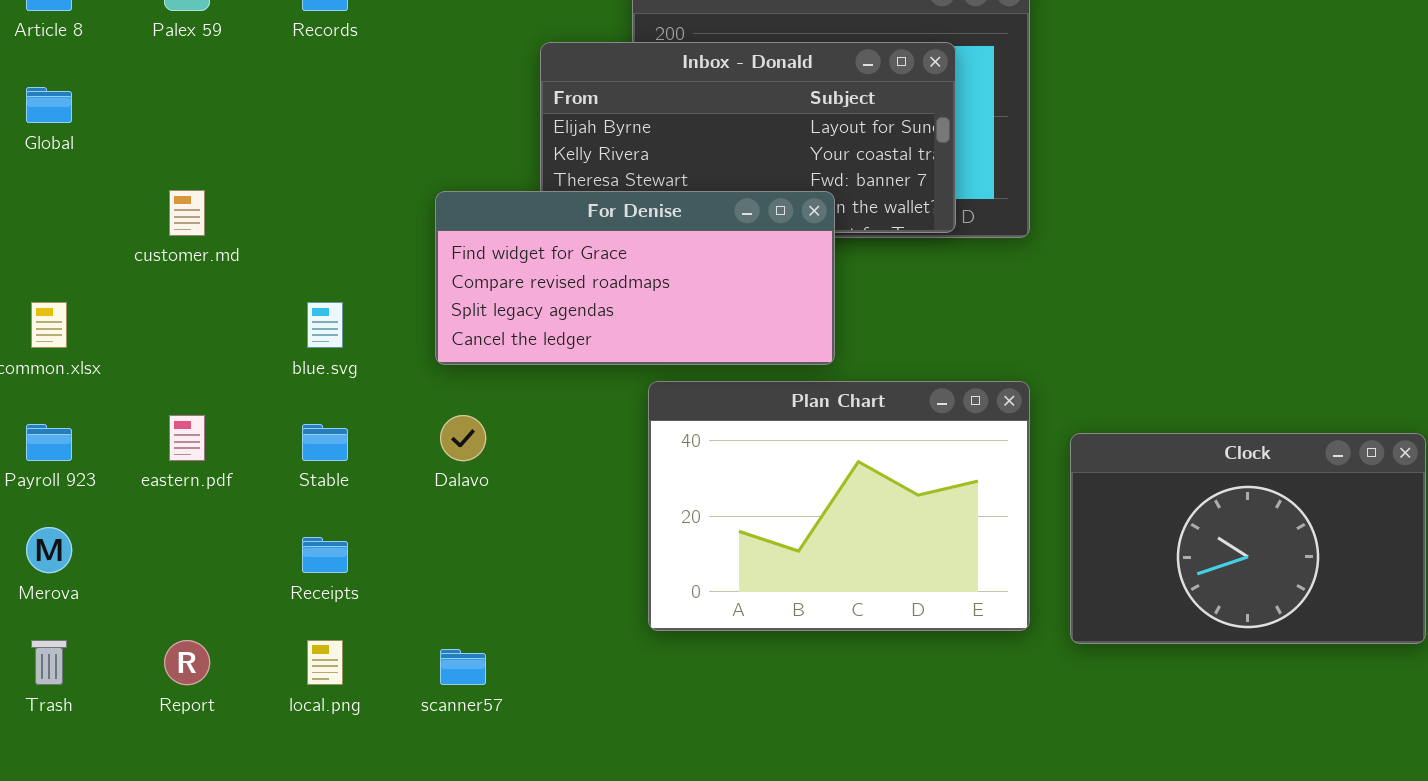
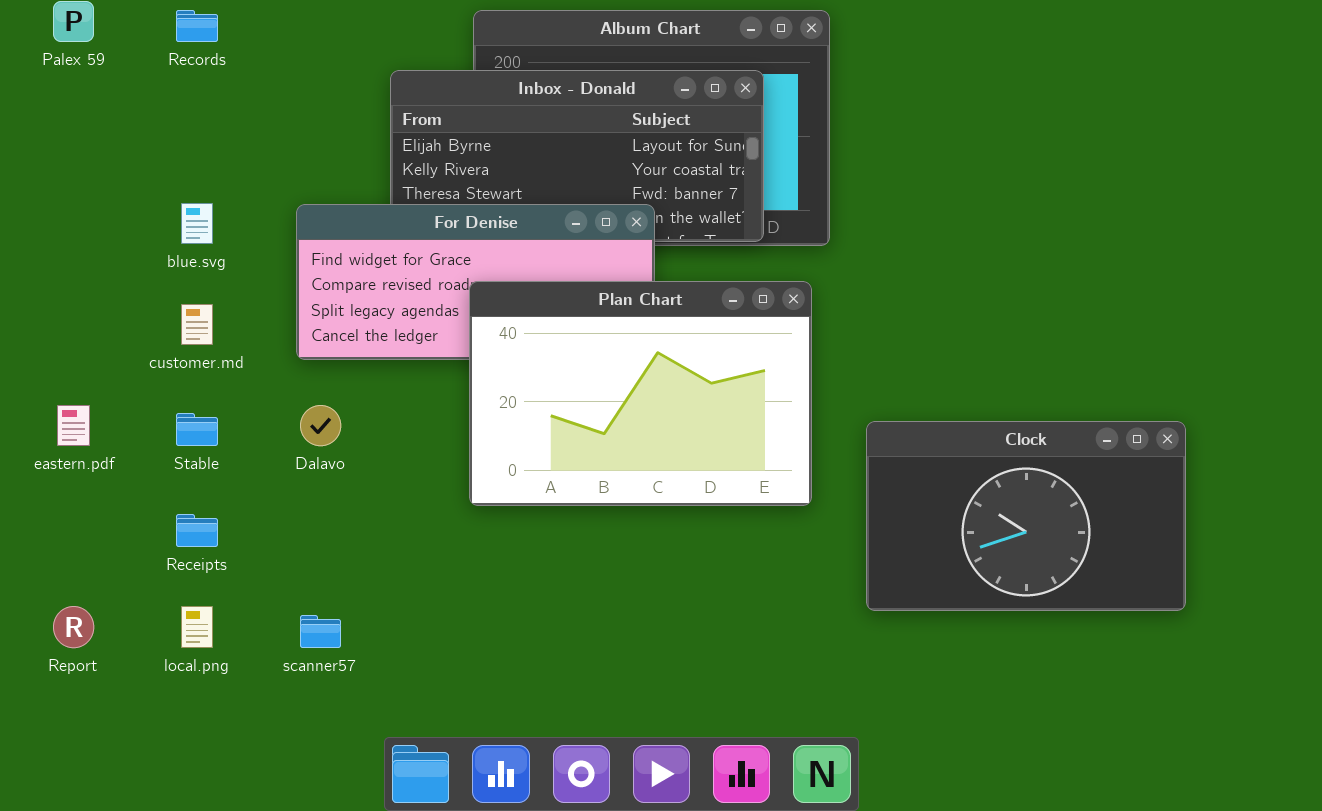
customer.md: [169,190,205,236] -> [181,304,213,345], moved
blue.svg: [307,302,343,348] -> [181,203,213,244], moved
Plan Chart: [648,381,1030,631] -> [469,281,812,506], moved

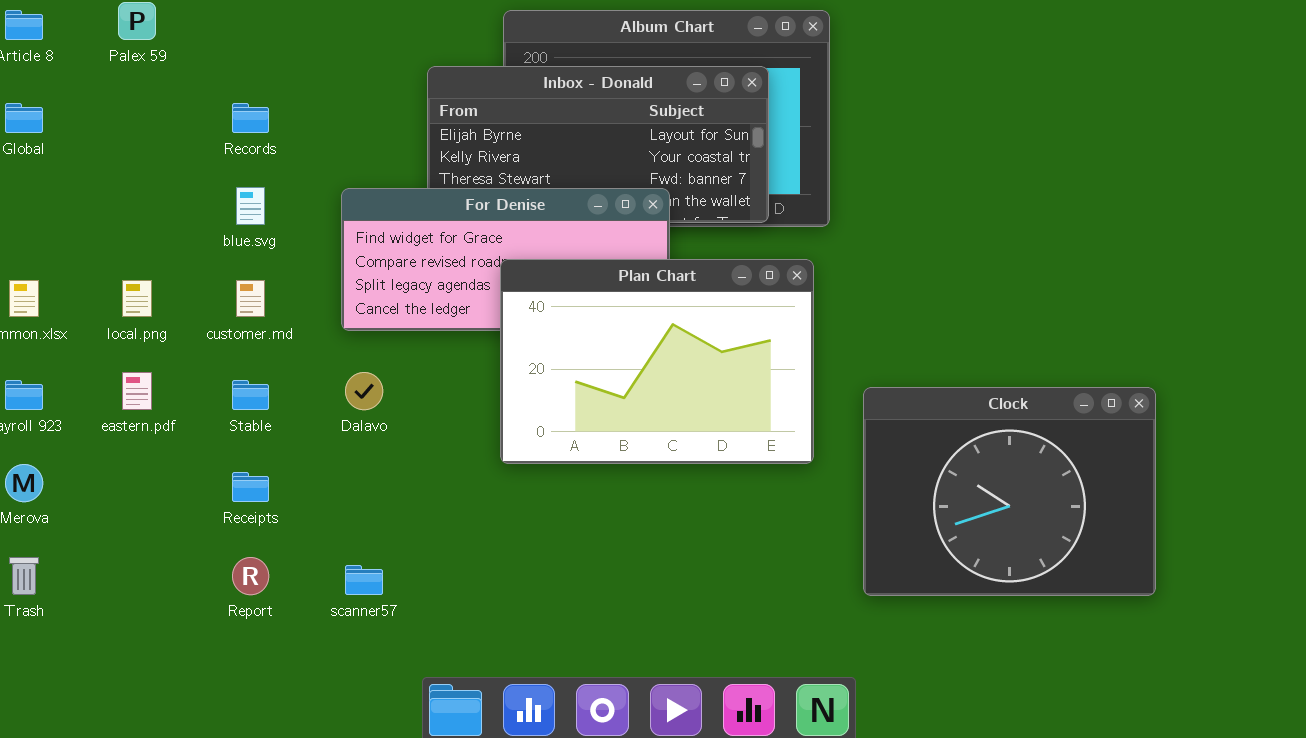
Records: [176,10,218,42] -> [232,103,269,133], moved
Clock: [866,421,1186,611] -> [863,387,1156,596], resized
Report: [53,606,94,648] -> [232,557,269,595], moved
local.png: [181,606,213,648] -> [122,280,152,317], moved

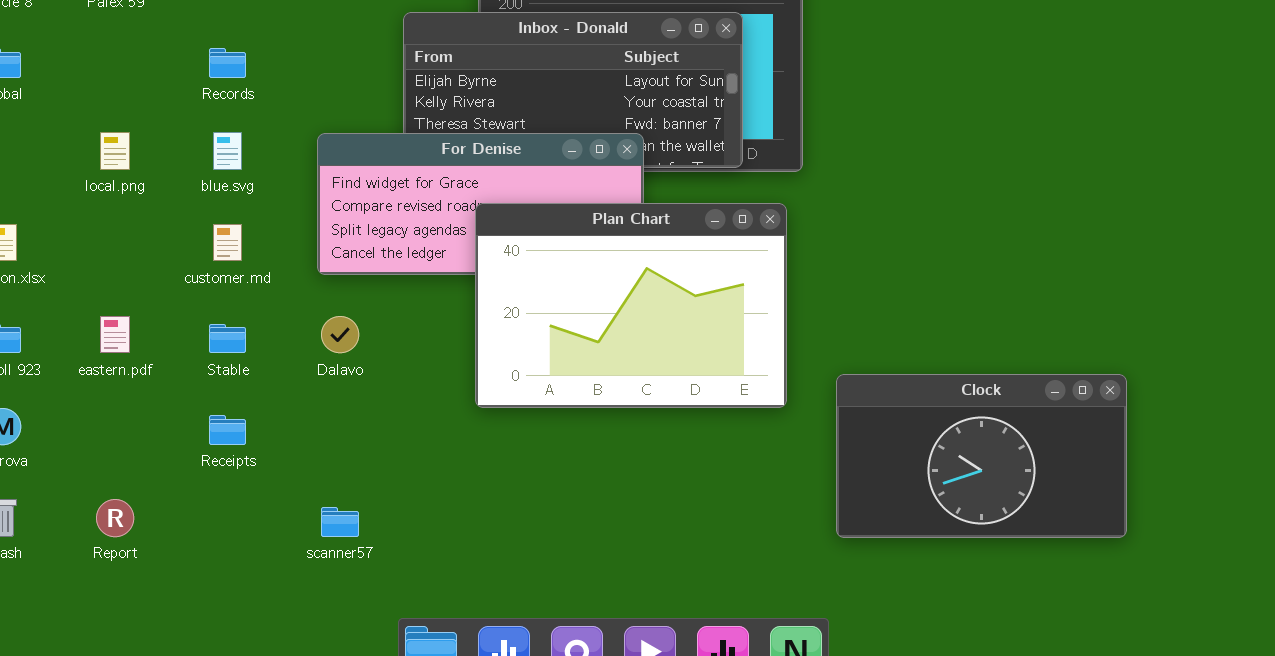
local.png: [122,280,152,317] -> [100,132,130,170], moved
Clock: [863,387,1156,596] -> [836,374,1127,538], resized
Report: [232,557,269,595] -> [96,499,134,537], moved

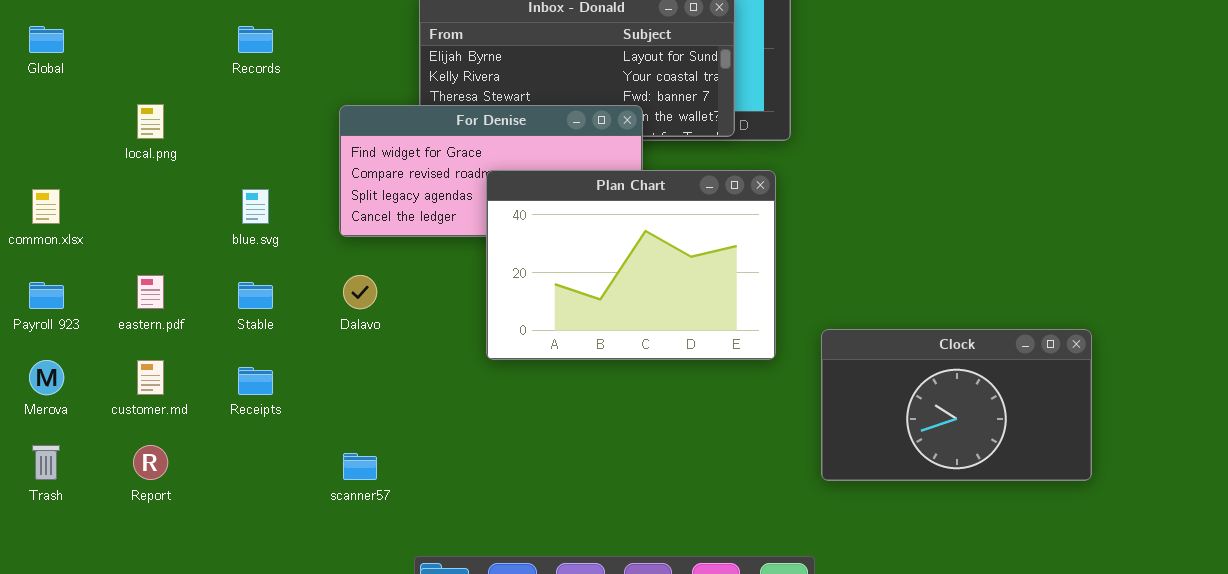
blue.svg: [213,132,242,170] -> [242,189,269,224], moved
customer.md: [213,224,242,261] -> [137,360,164,395], moved

